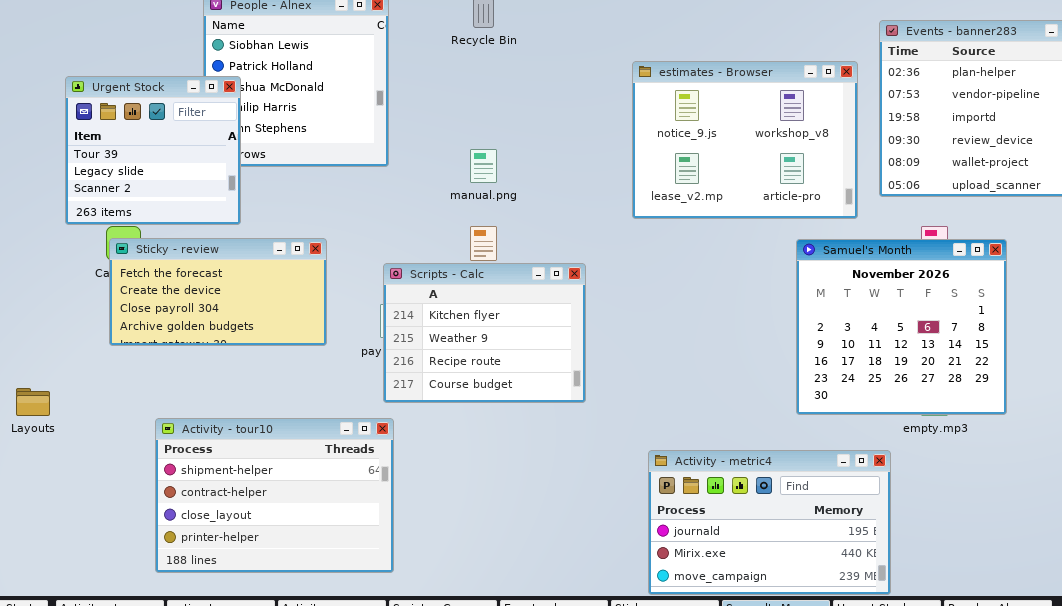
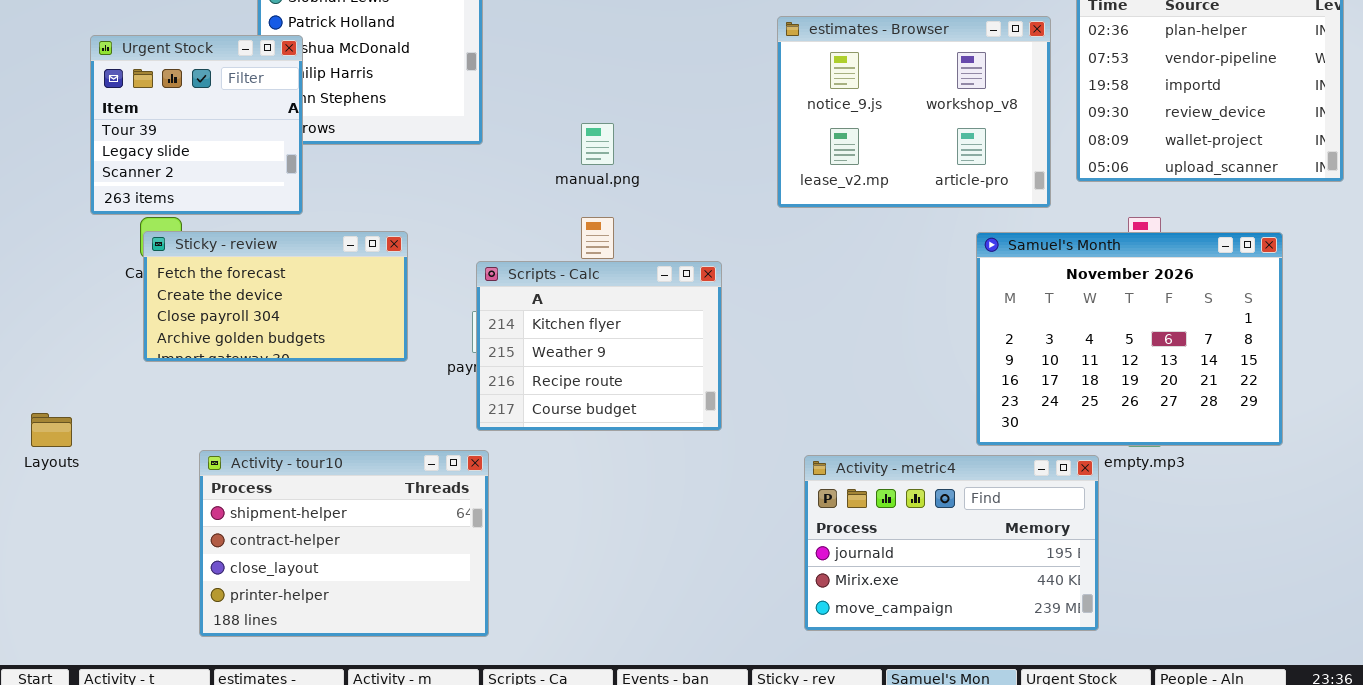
Samuel's Month: [796,239,1007,415] -> [976,232,1283,446], resized
Activity - metric4: [648,450,891,595] -> [804,455,1099,631], moved

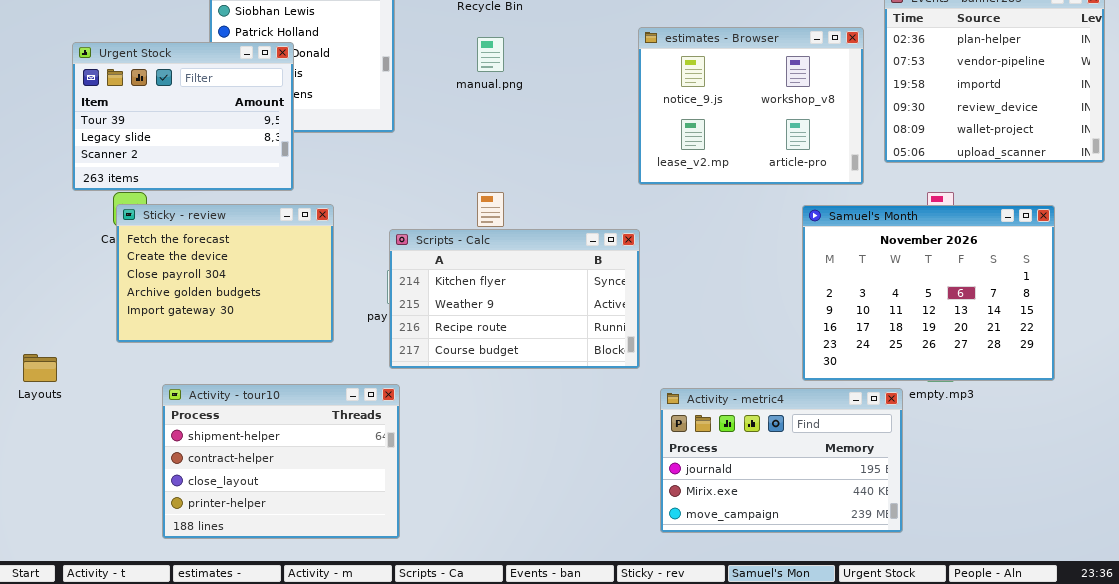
Urgent Stock: [90,35,303,215] -> [72,42,294,191], resized
manual.png: [581,123,614,165] -> [477,37,504,72], moved
Sticky - review: [143,231,408,362] -> [116,204,334,343], resized
Scripts - Calc: [476,261,722,431] -> [389,229,640,369], resized

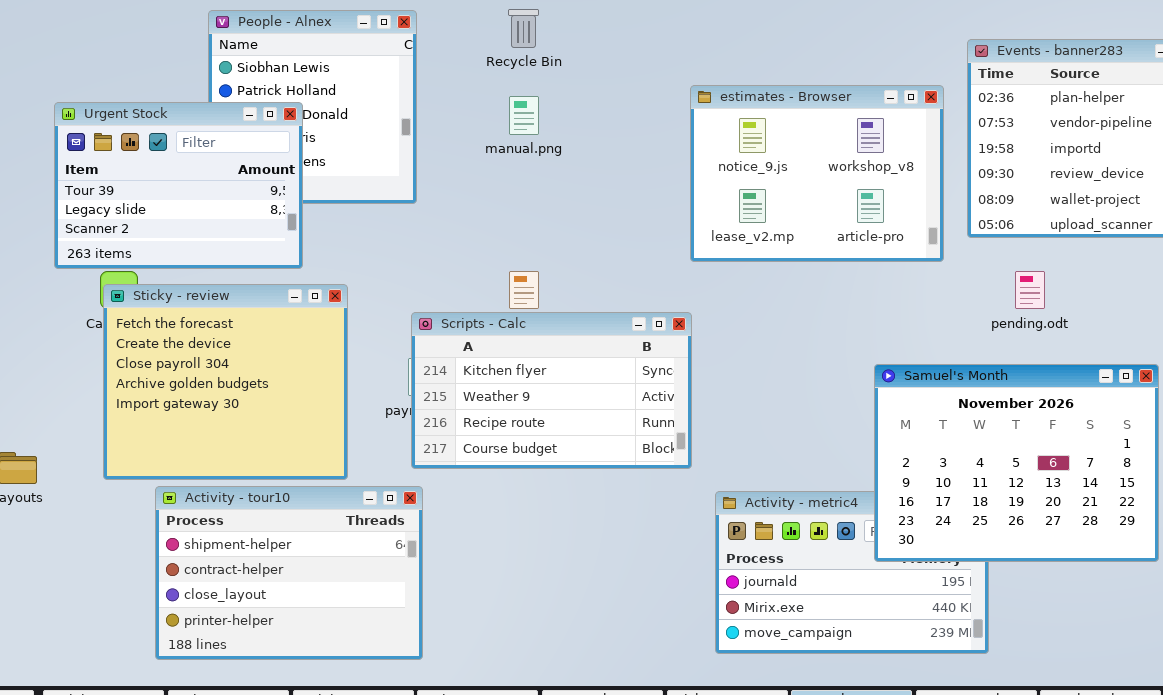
Sticky - review: [116,204,334,343] -> [103,284,348,480], resized
Samuel's Month: [802,205,1055,381] -> [874,364,1159,562], moved

